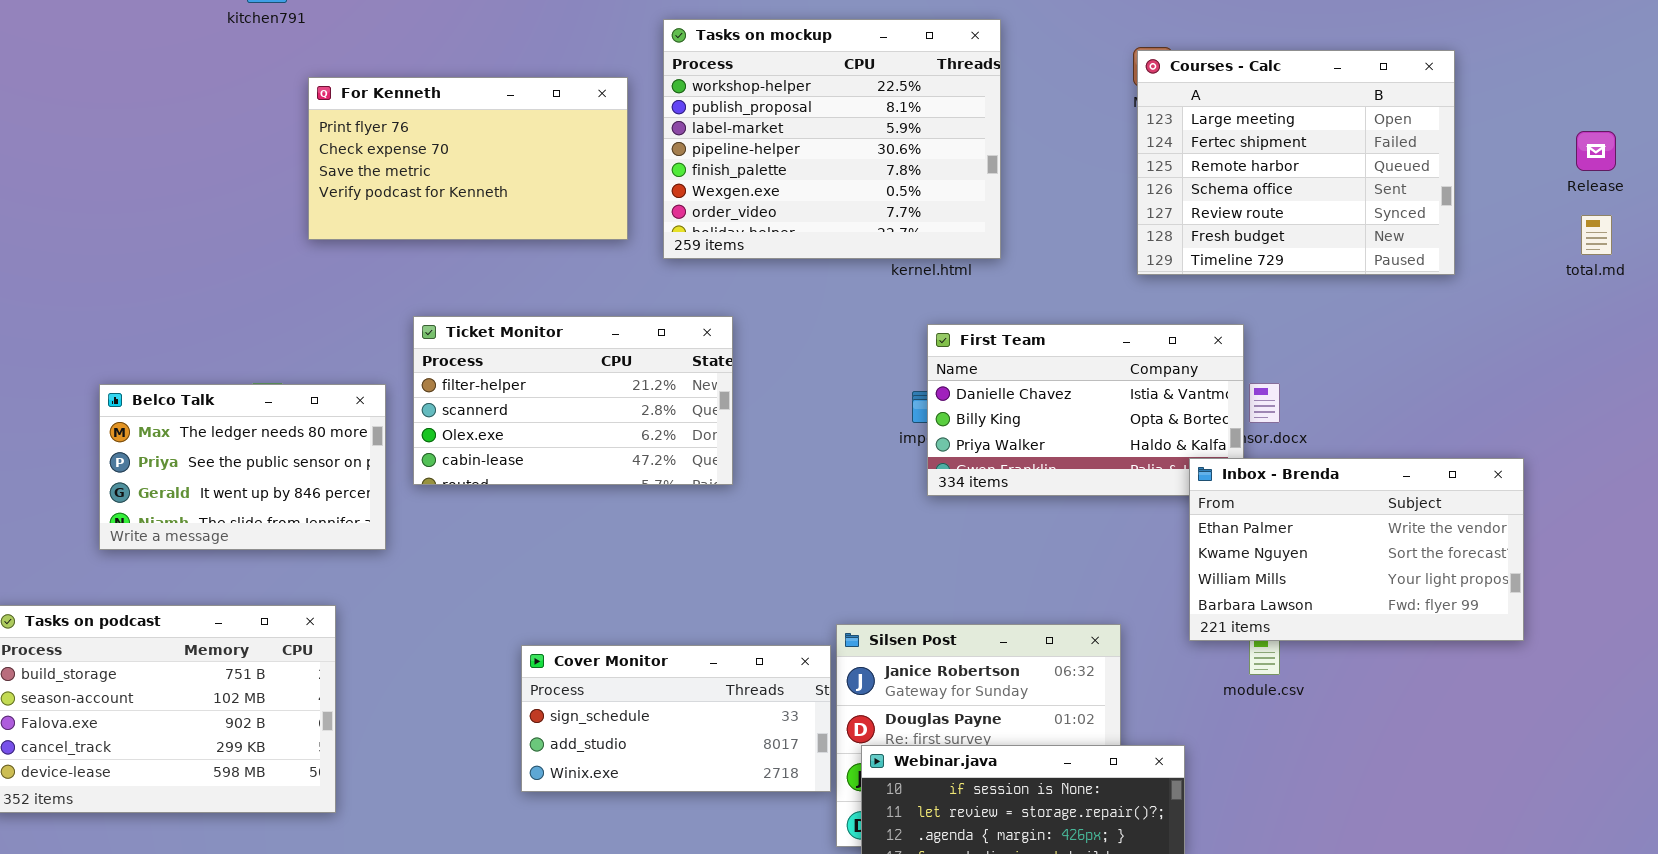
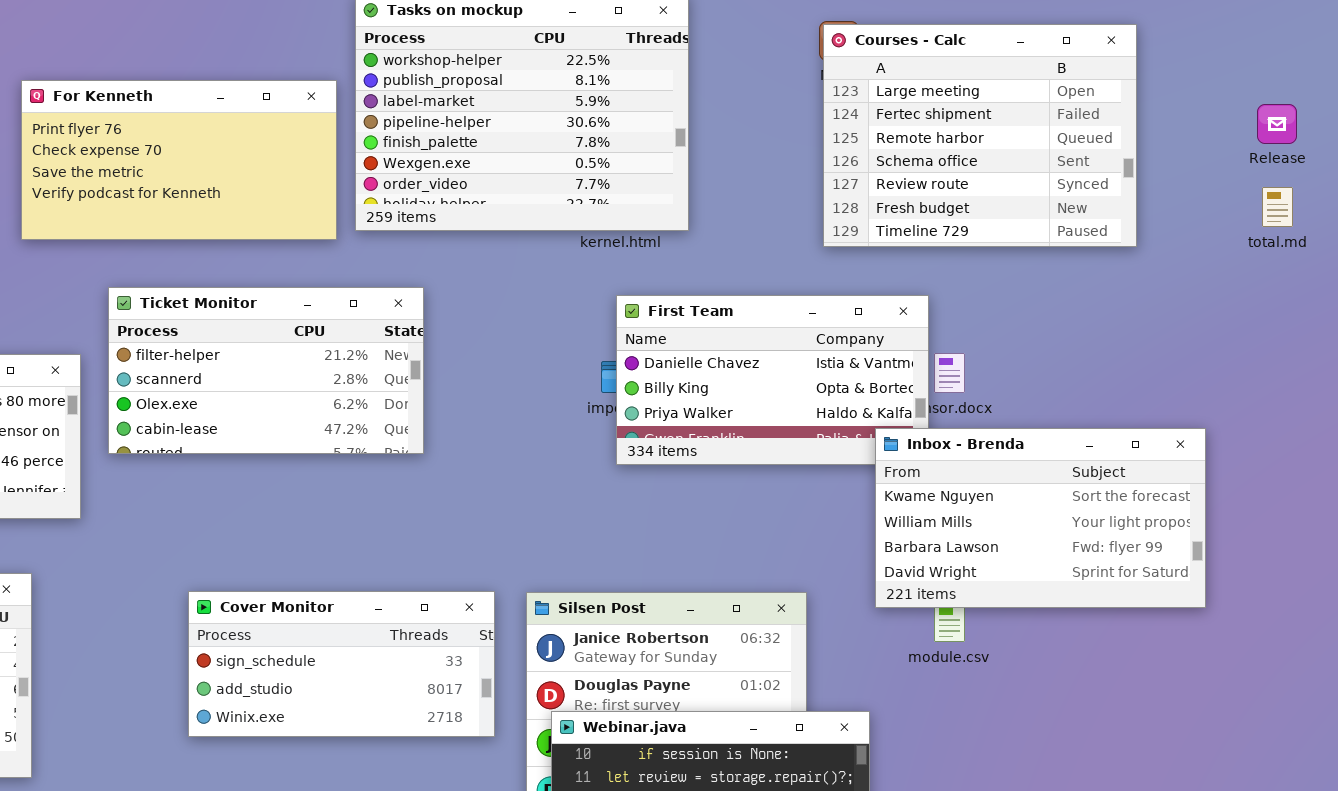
For Kenneth: [308,77,628,240] -> [21,80,337,240], moved
Inbox - Brenda: [1189,458,1524,641] -> [875,428,1206,608], scrolled down 1 row
Cover Monitor: [521,645,831,792] -> [188,591,495,737], moved

